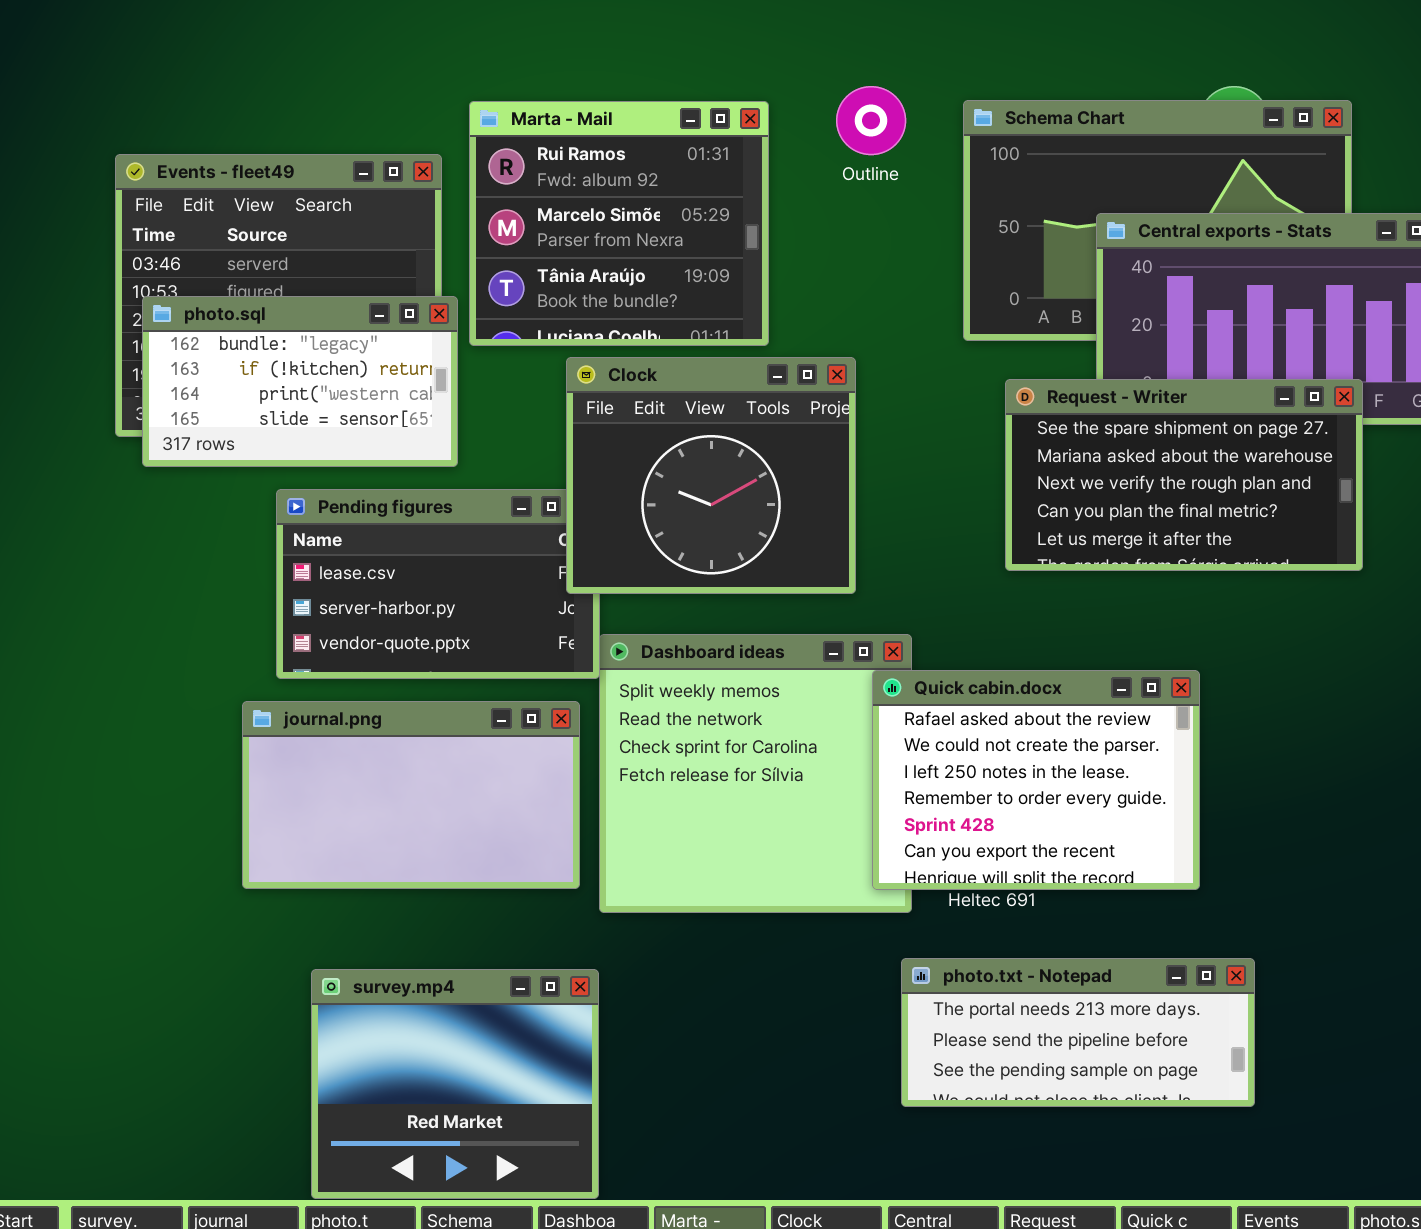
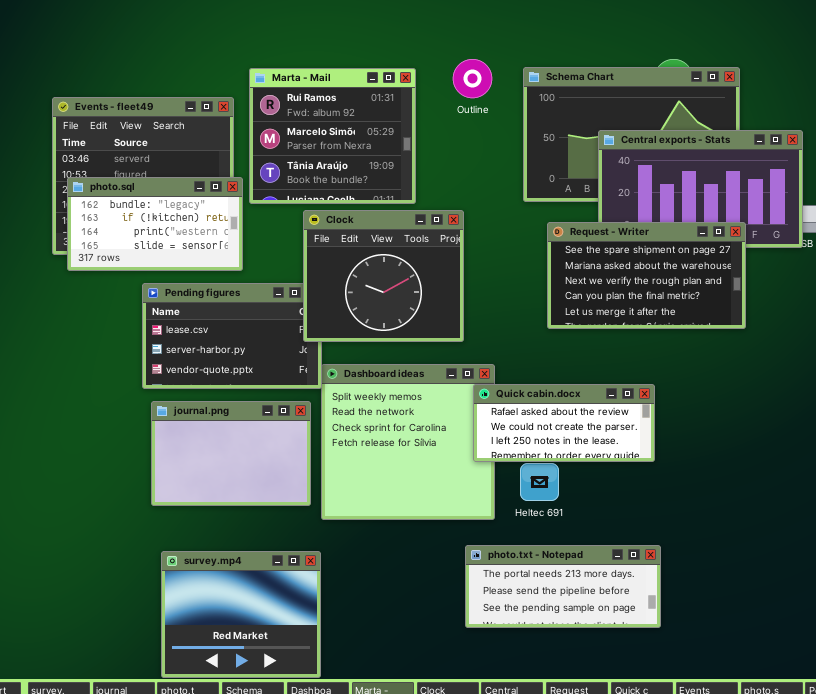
Quick cabin.docx: [872,670,1200,890] -> [473,384,655,462], resized
journal.png: [242,701,580,889] -> [151,401,311,506], resized
photo.txt - Notepad: [901,958,1255,1107] -> [465,545,661,628], moved

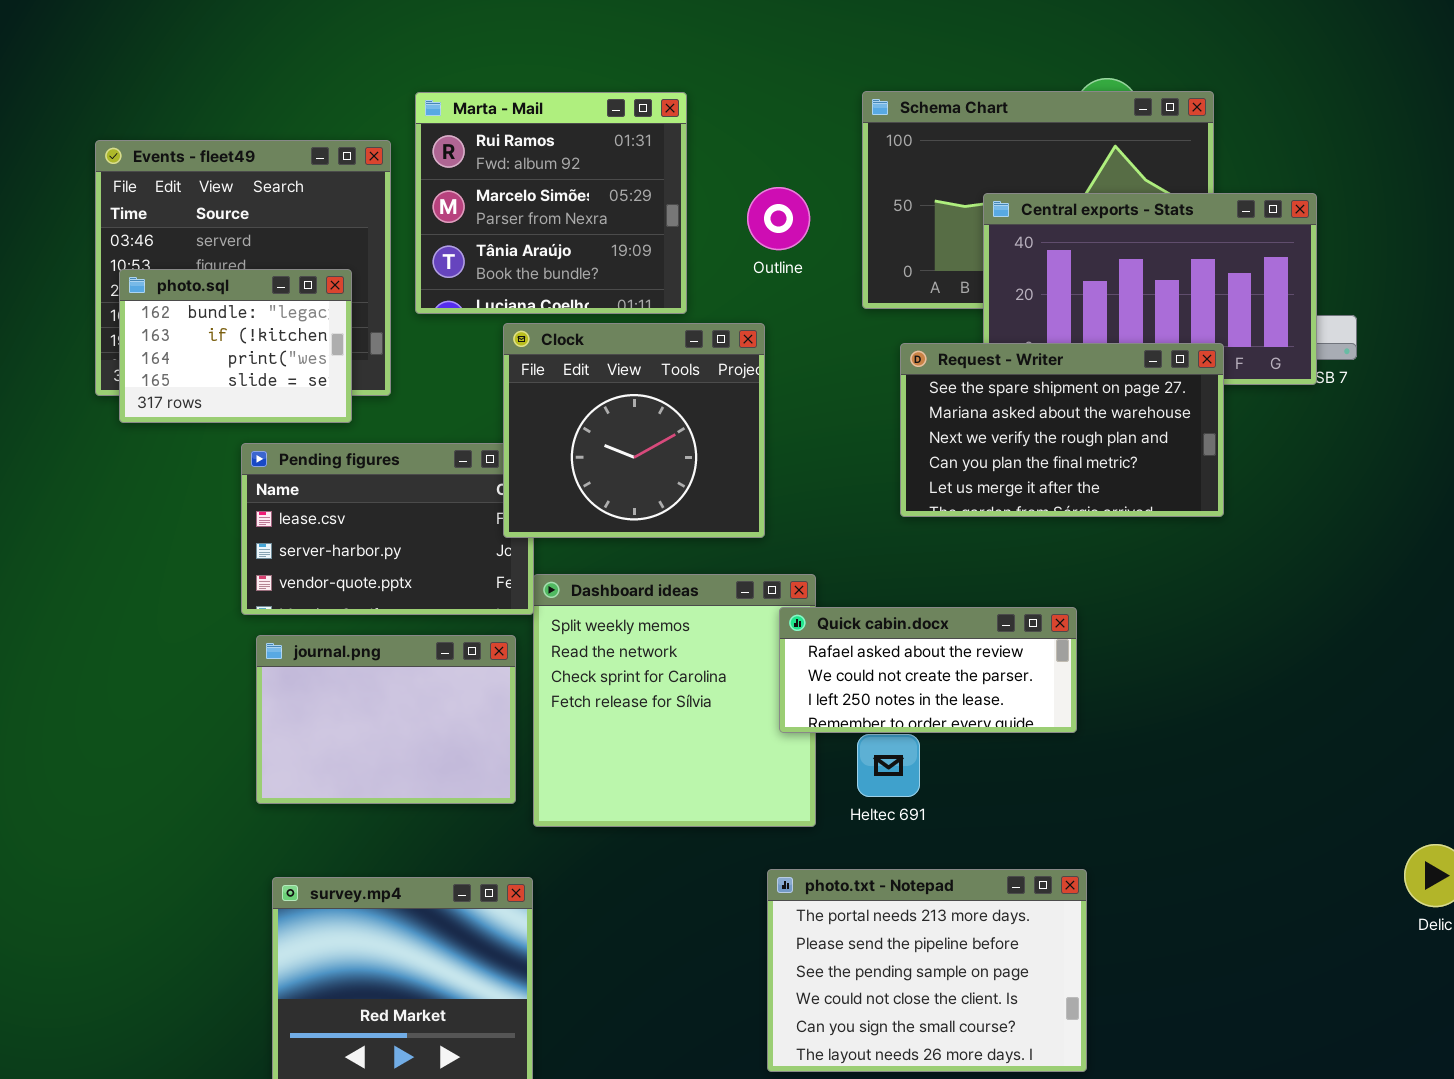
Outline: [453,59,492,98] -> [747,187,810,250], moved
photo.sql: [67,177,243,271] -> [119,269,352,423], resized
photo.txt - Notepad: [465,545,661,628] -> [767,869,1087,1072], resized

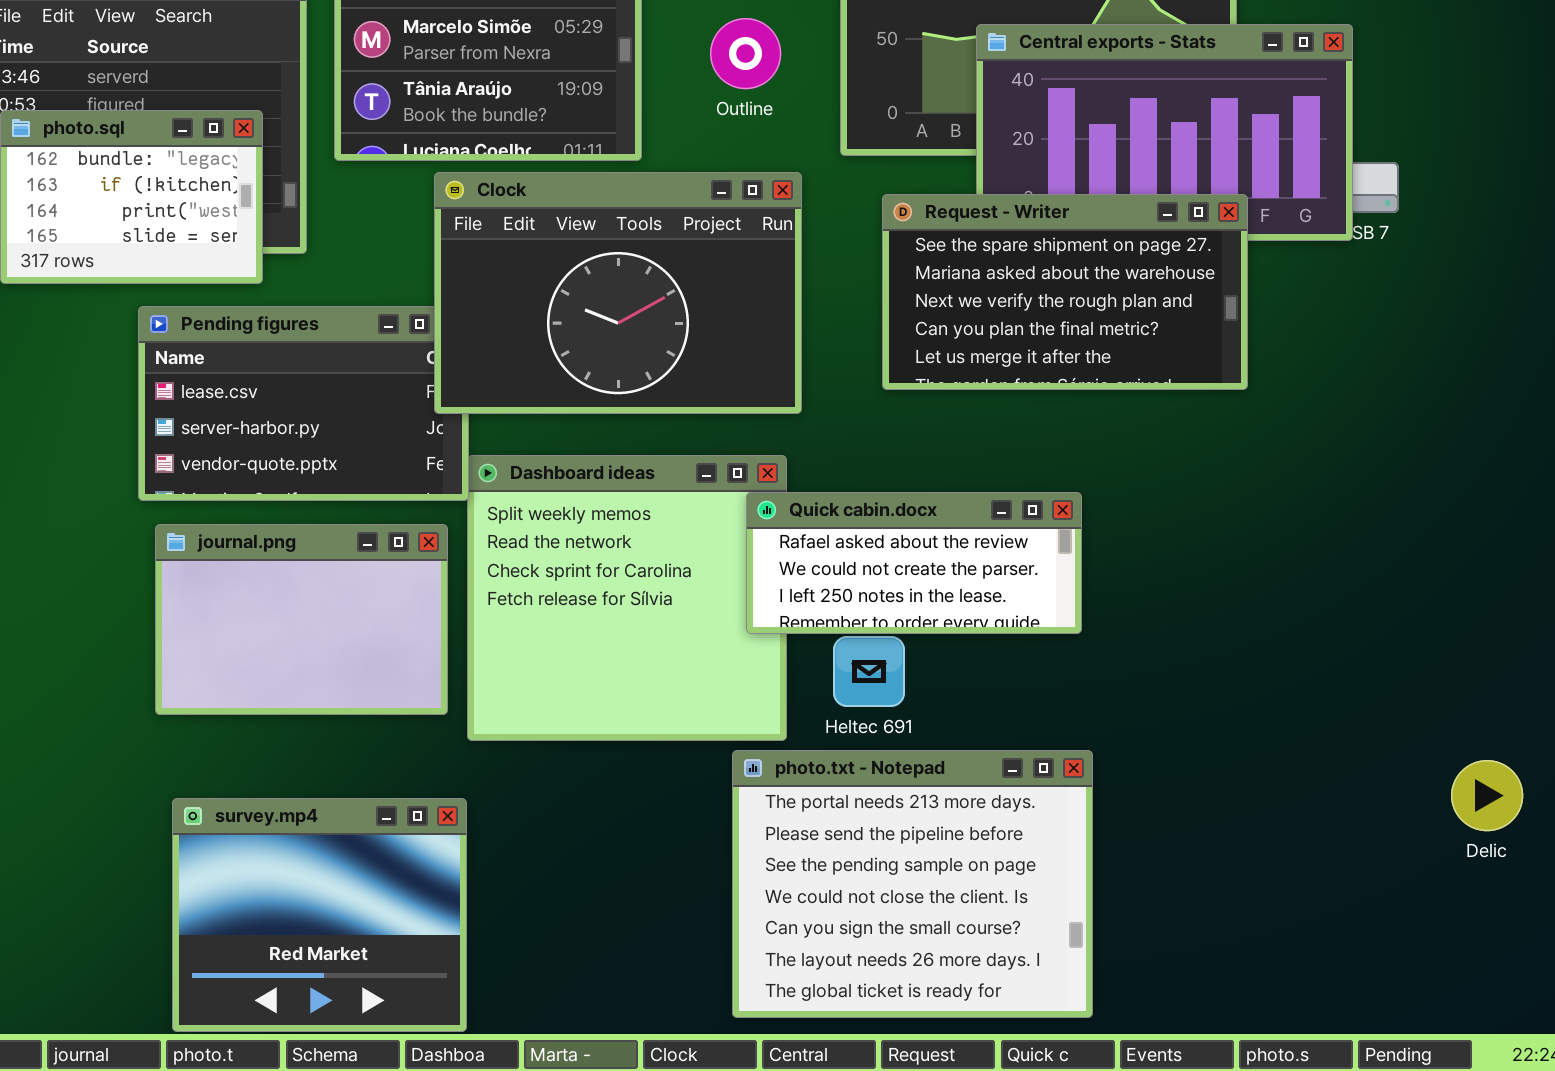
Clock: [503,323,765,538] -> [434,172,802,414], resized
photo.txt - Notepad: [767,869,1087,1072] -> [732,750,1093,1018], resized

